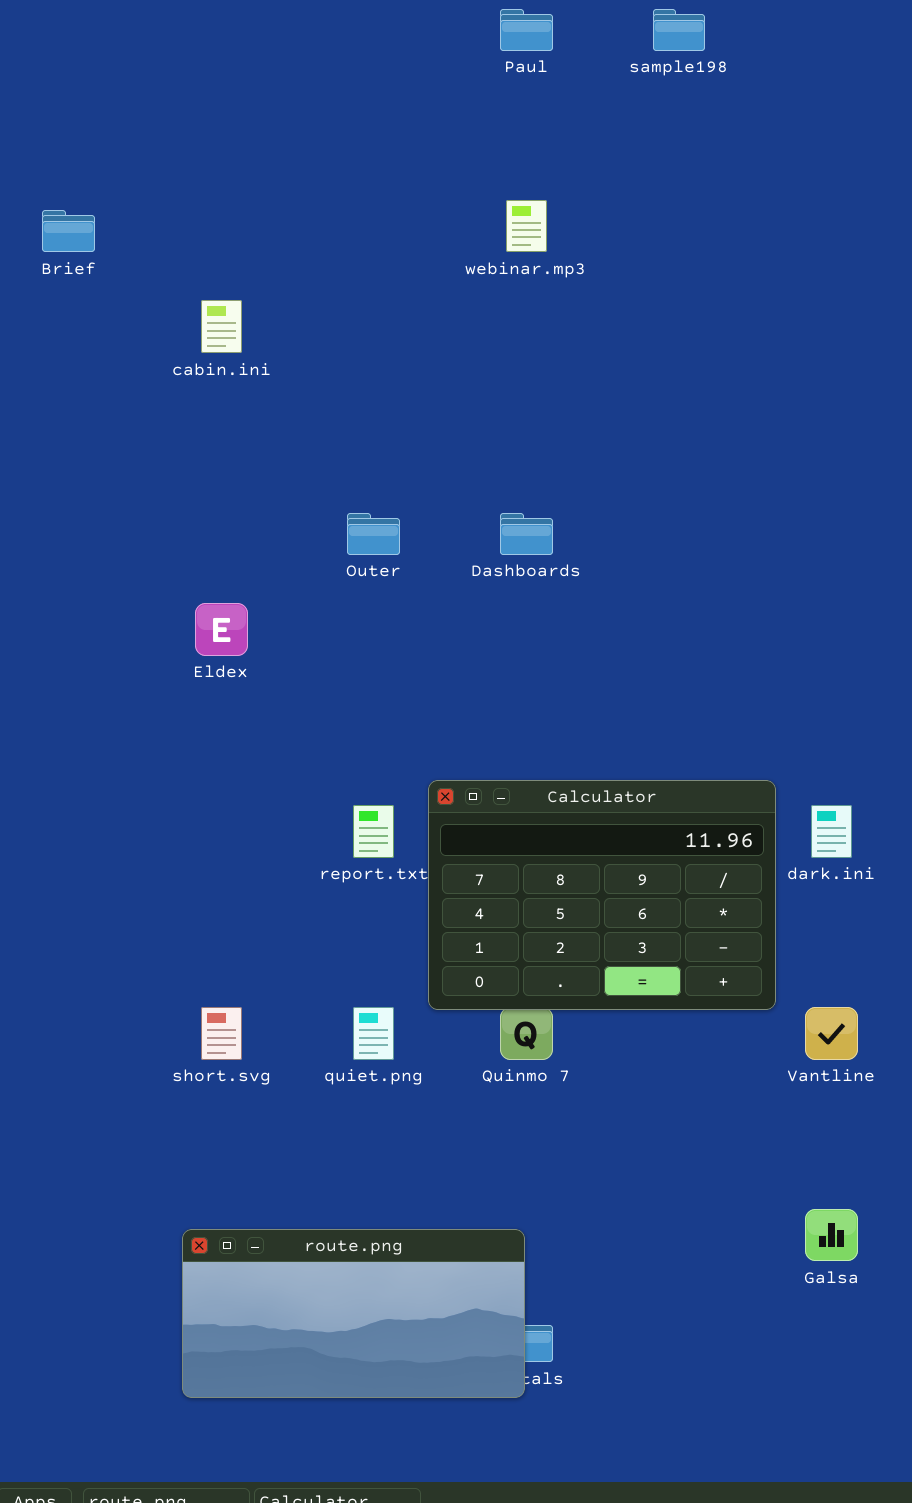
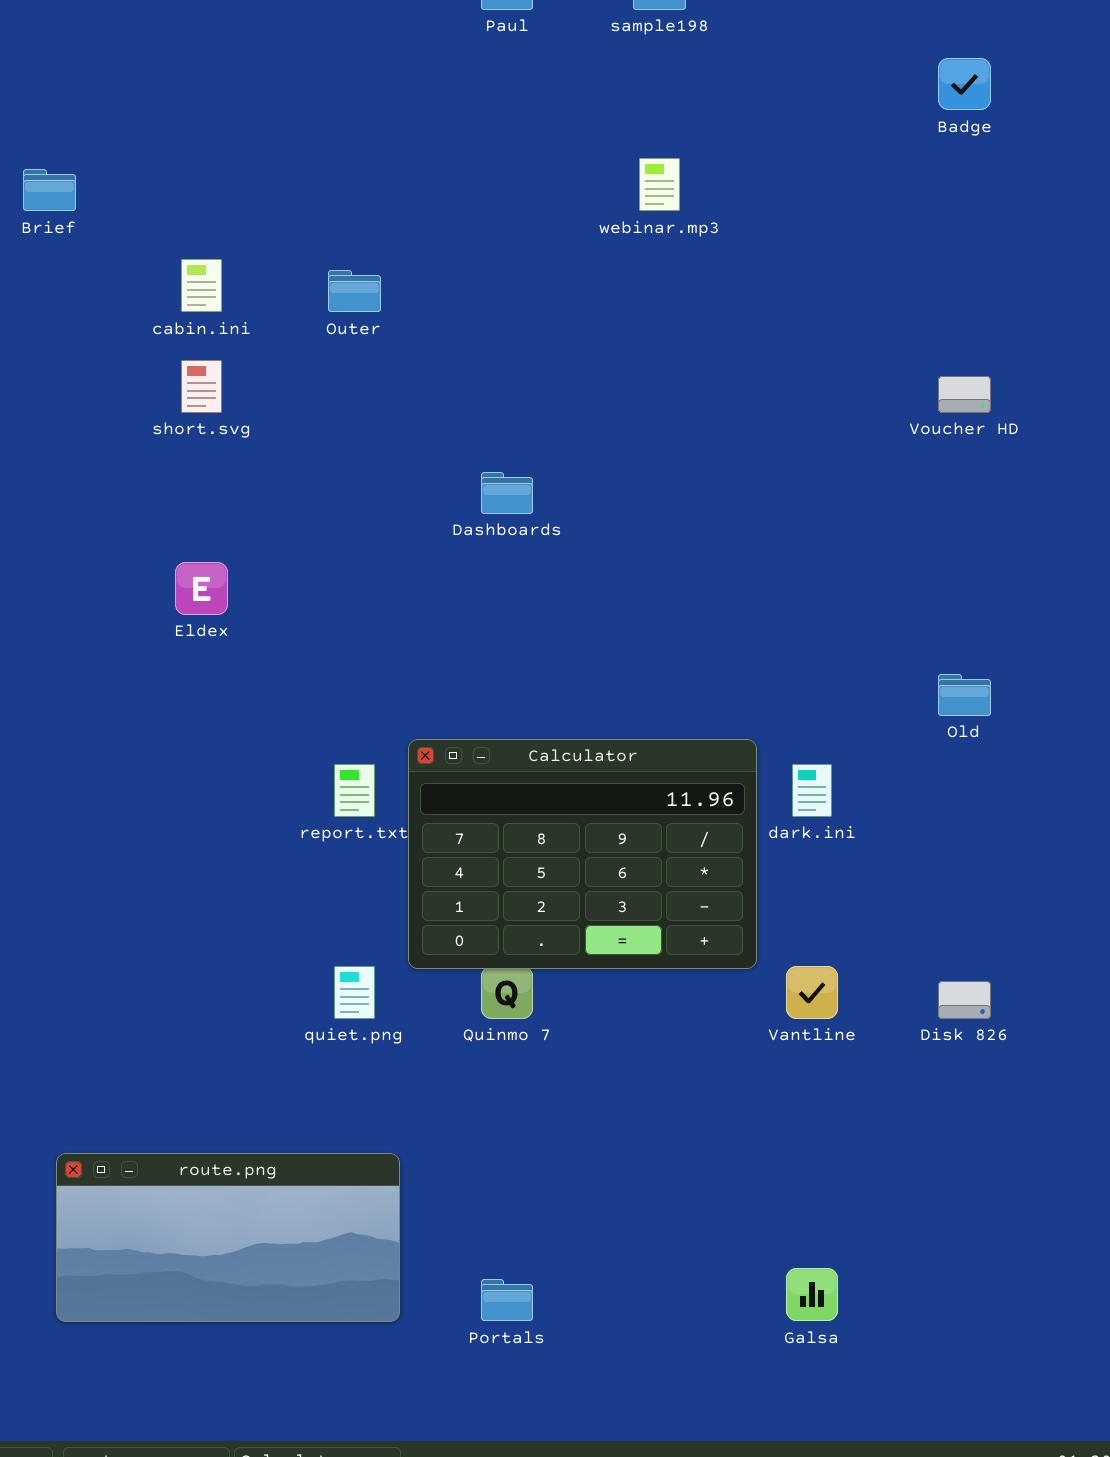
webinar.mp3: [506,200,547,252] -> [639,158,680,211], moved
Outer: [347,513,400,555] -> [328,270,381,312], moved
short.svg: [201,1007,242,1060] -> [181,360,222,413], moved
Galsa: [805,1209,858,1261] -> [786,1268,838,1321], moved
route.png: [182,1229,525,1398] -> [56,1153,400,1322], moved

